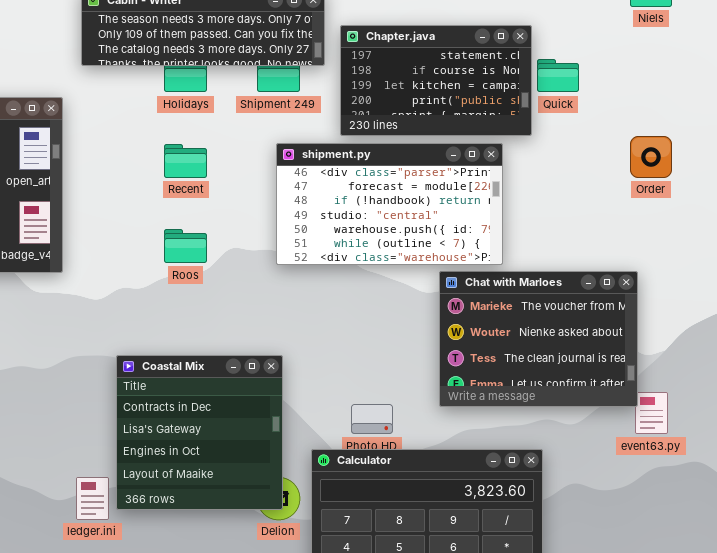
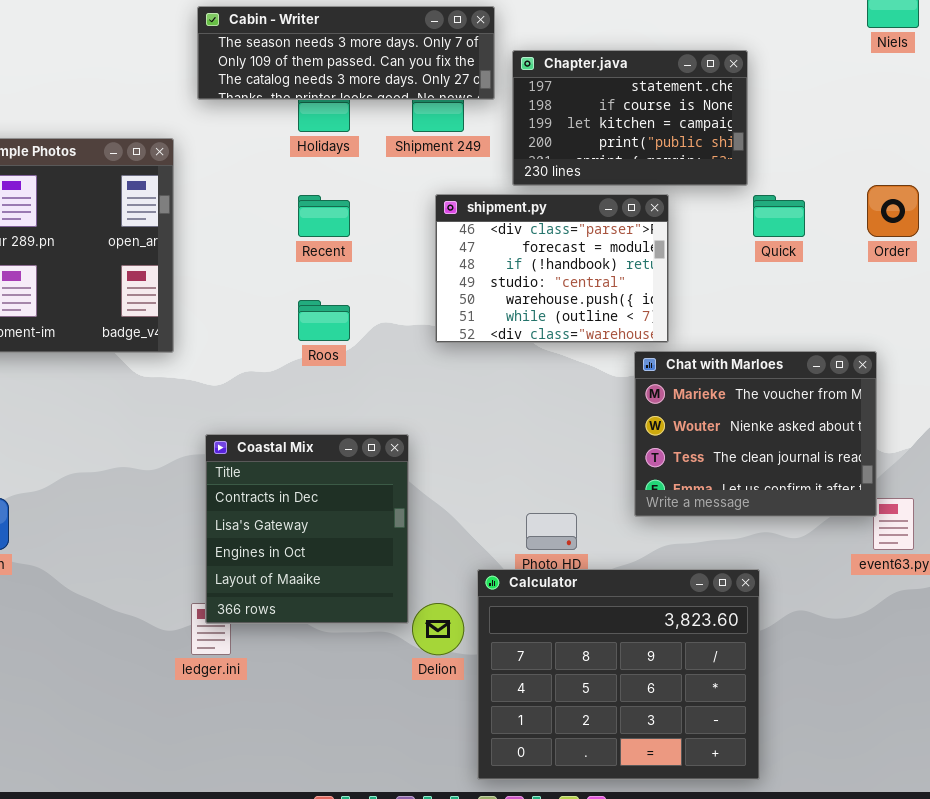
Quick: [537,59,579,92] -> [753,195,805,237], moved
shipment.py: [276,143,503,265] -> [435,194,669,343], resized
Coastal Mix: [116,355,283,510] -> [205,434,409,624], moved

